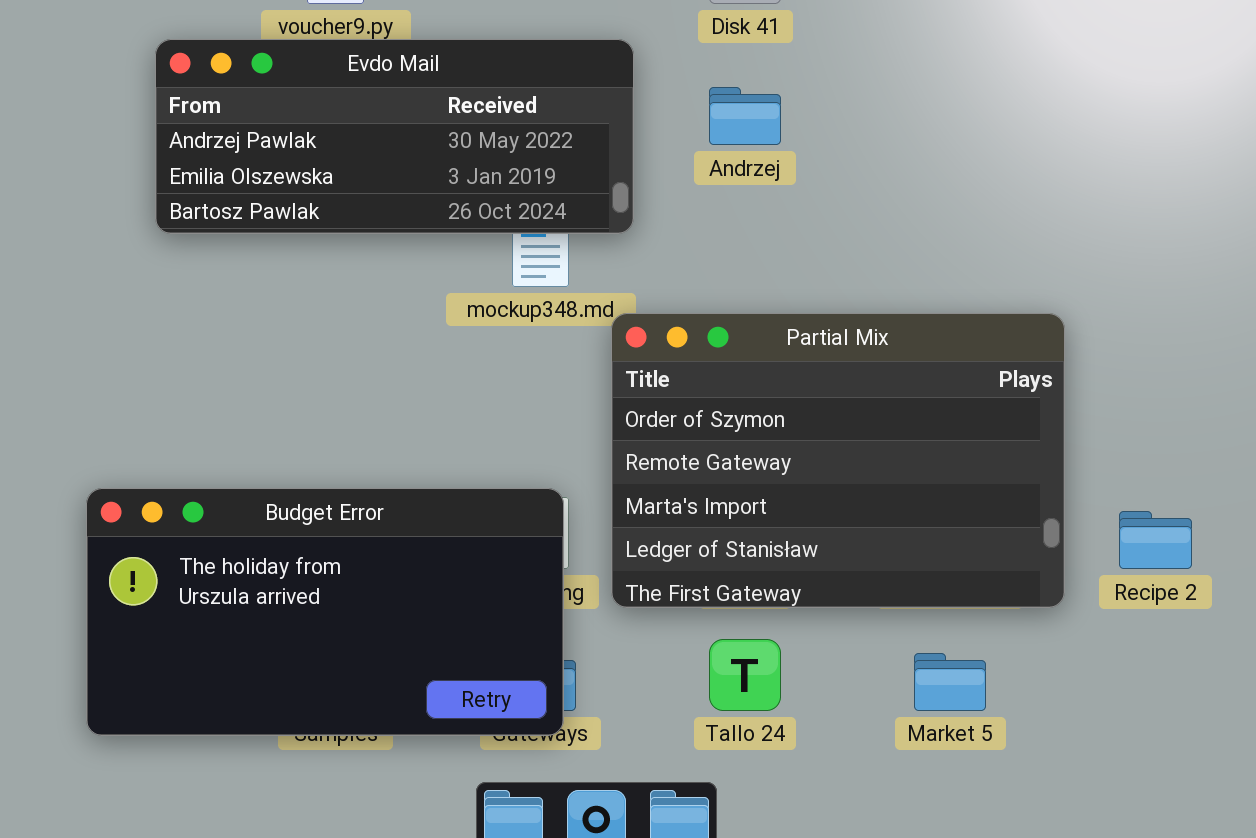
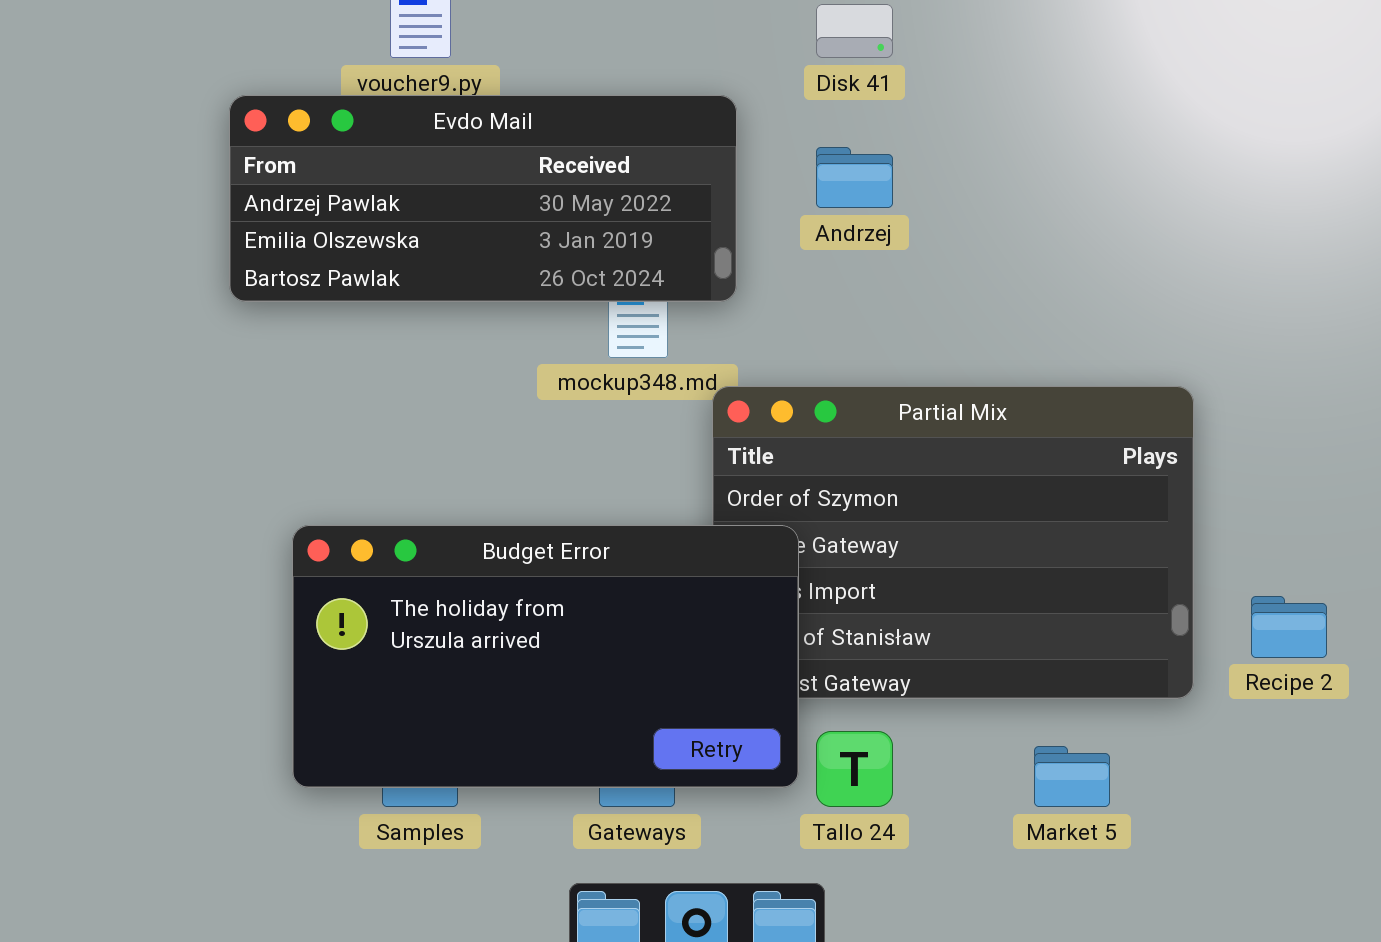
Budget Error: [86,488,564,736] -> [292,525,799,788], moved

